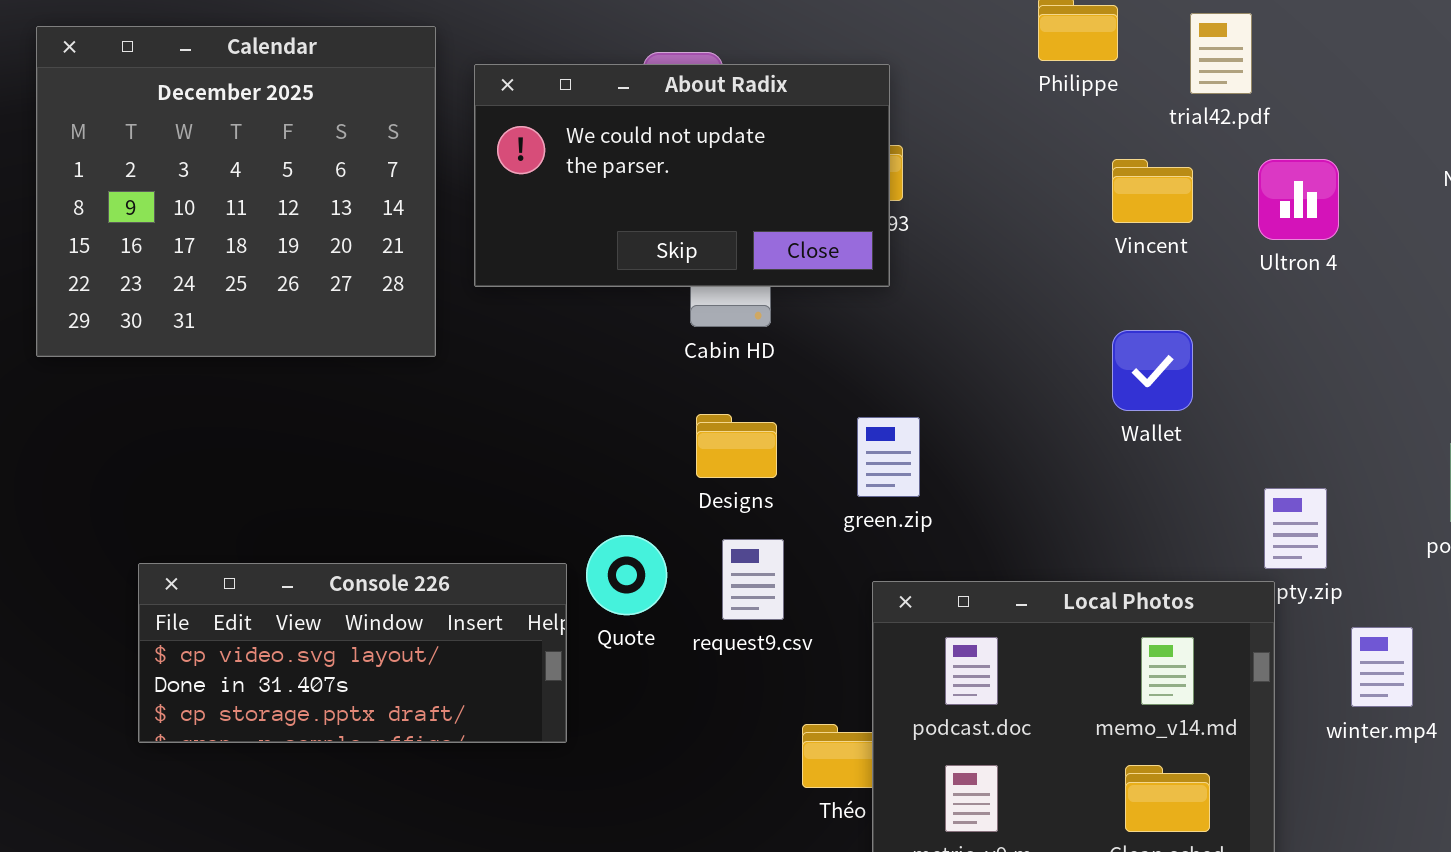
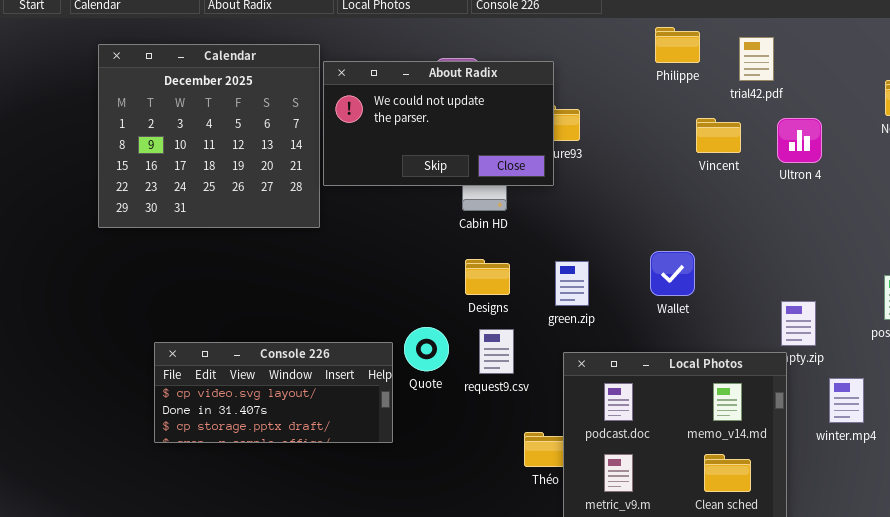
About Radix: [474,64,890,287] -> [323,61,554,186], moved
Wallet: [1112,330,1193,411] -> [650,251,695,296], moved

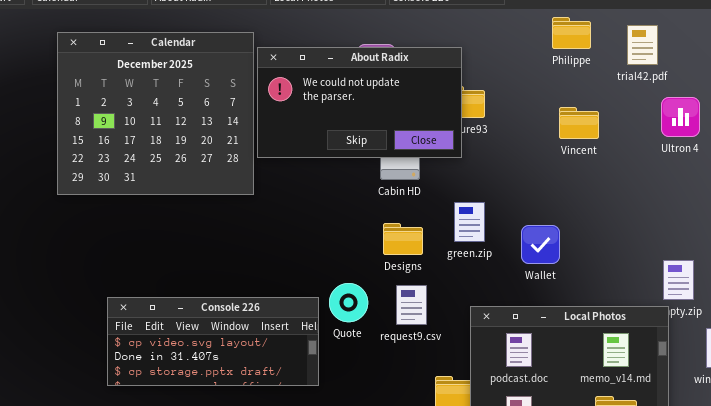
Vincent: [696,118,741,153] -> [559,107,599,139], moved
Wallet: [650,251,695,296] -> [521,225,560,264], moved
green.zip: [555,261,589,306] -> [454,202,485,242], moved

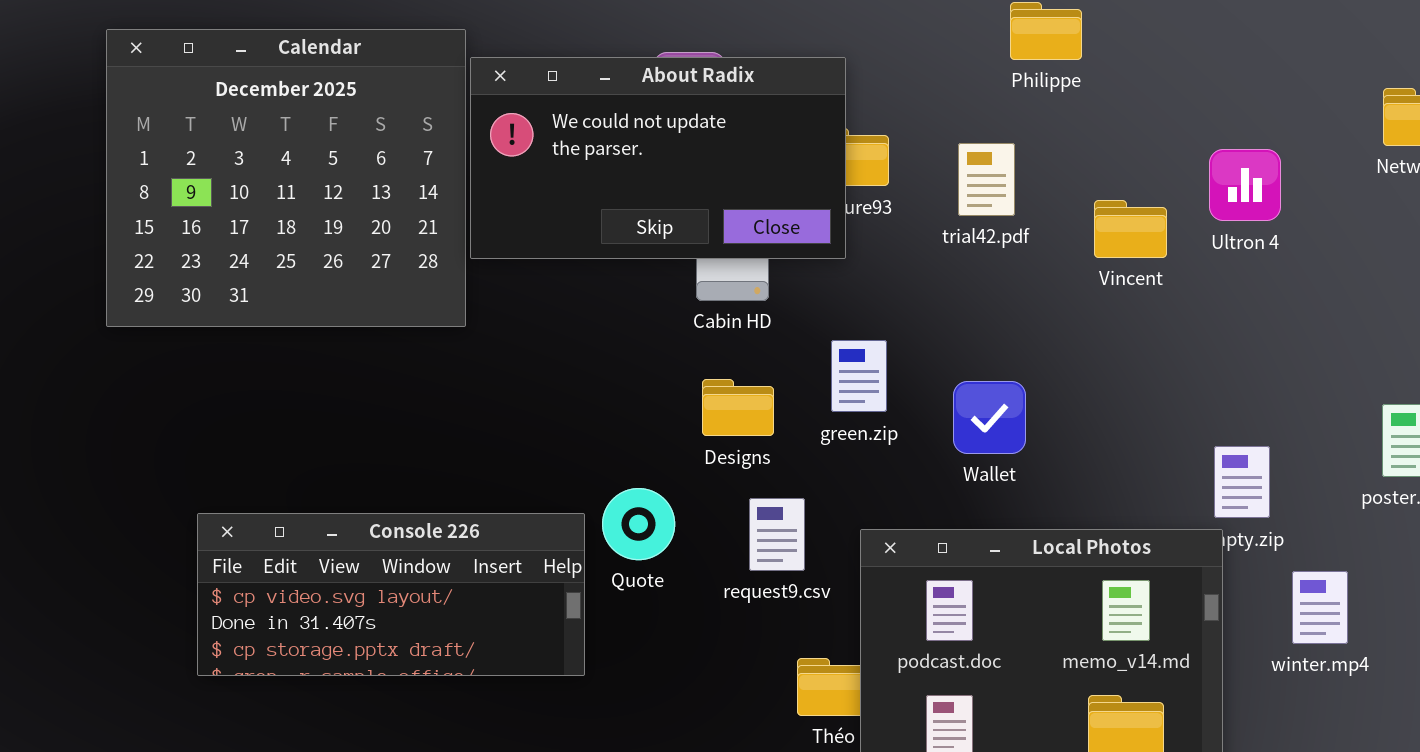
trial42.pdf: [627,25,658,65] -> [958,143,1015,216], moved
Vincent: [559,107,599,139] -> [1094,200,1167,258], moved
request9.csv: [396,285,427,325] -> [749,498,805,571], moved

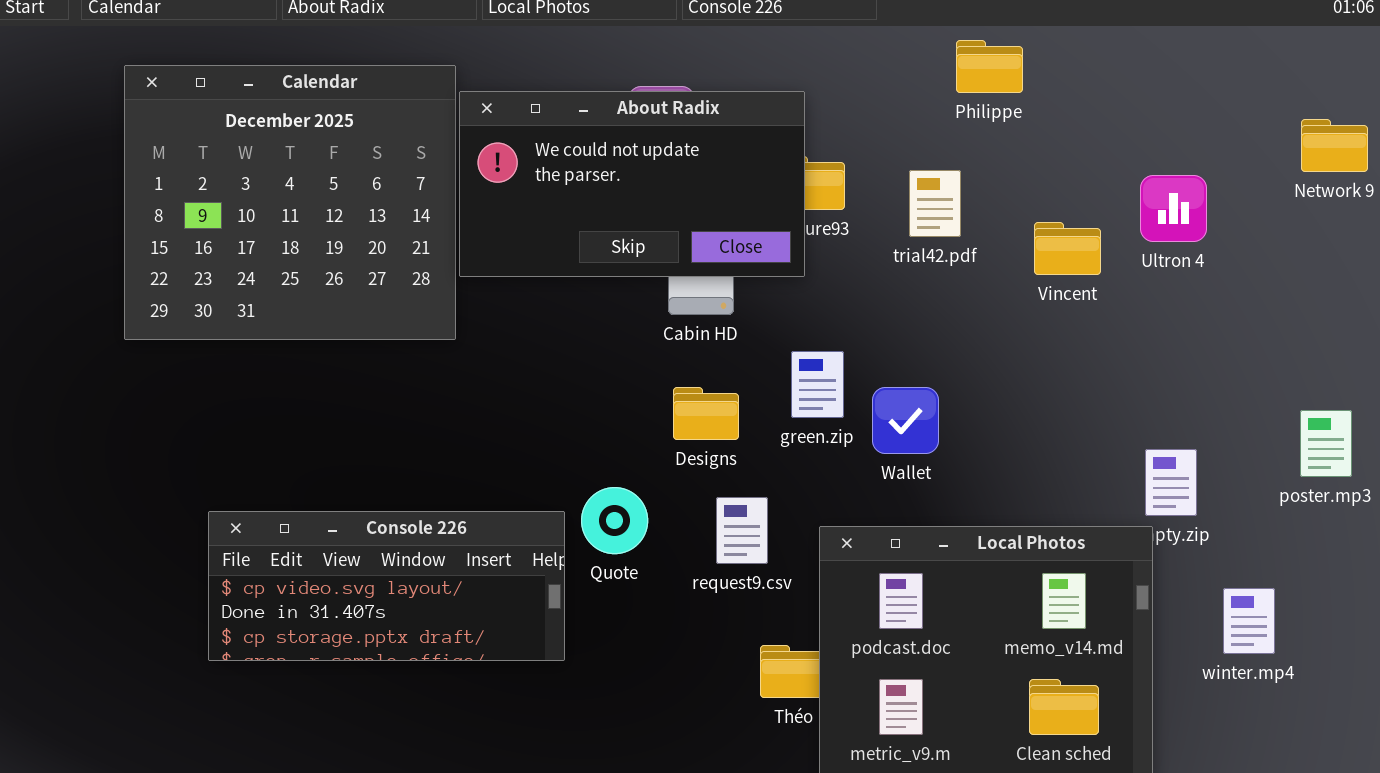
Wallet: [953,381,1026,454] -> [872,387,939,454], moved
winter.mp4: [1292,571,1348,644] -> [1223,588,1275,654], moved

